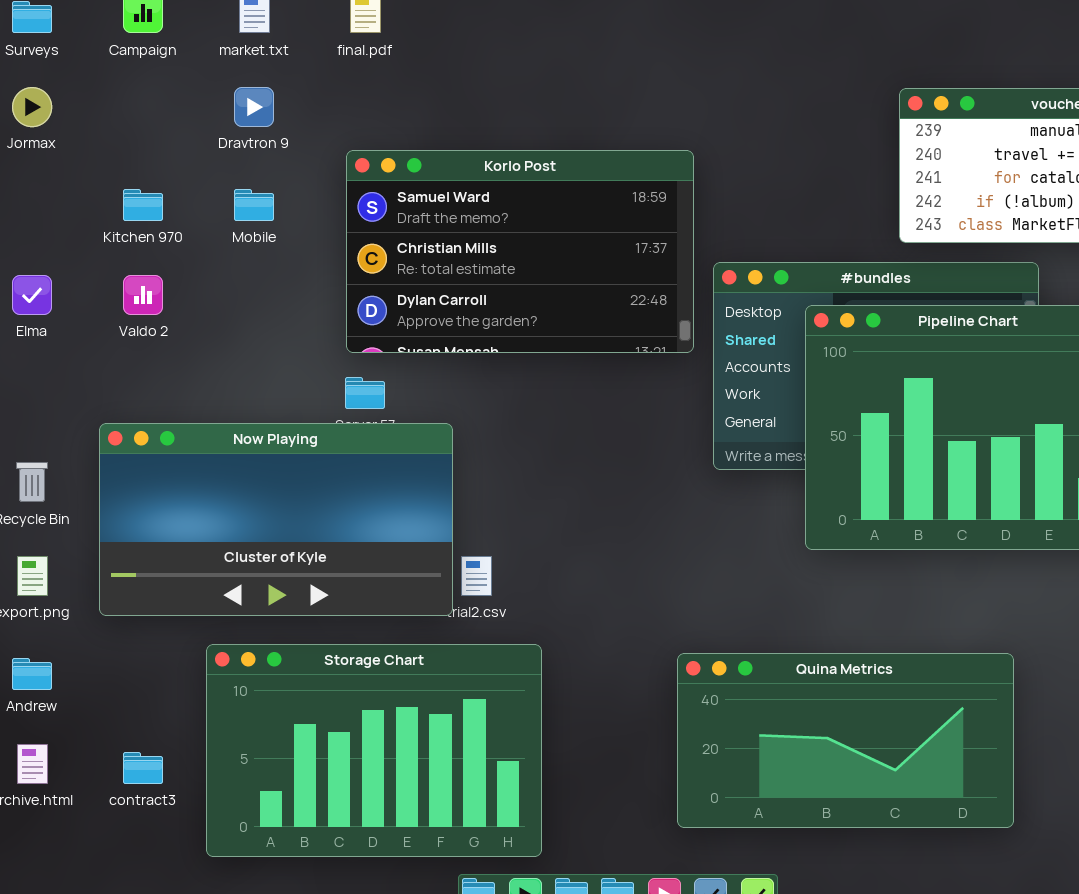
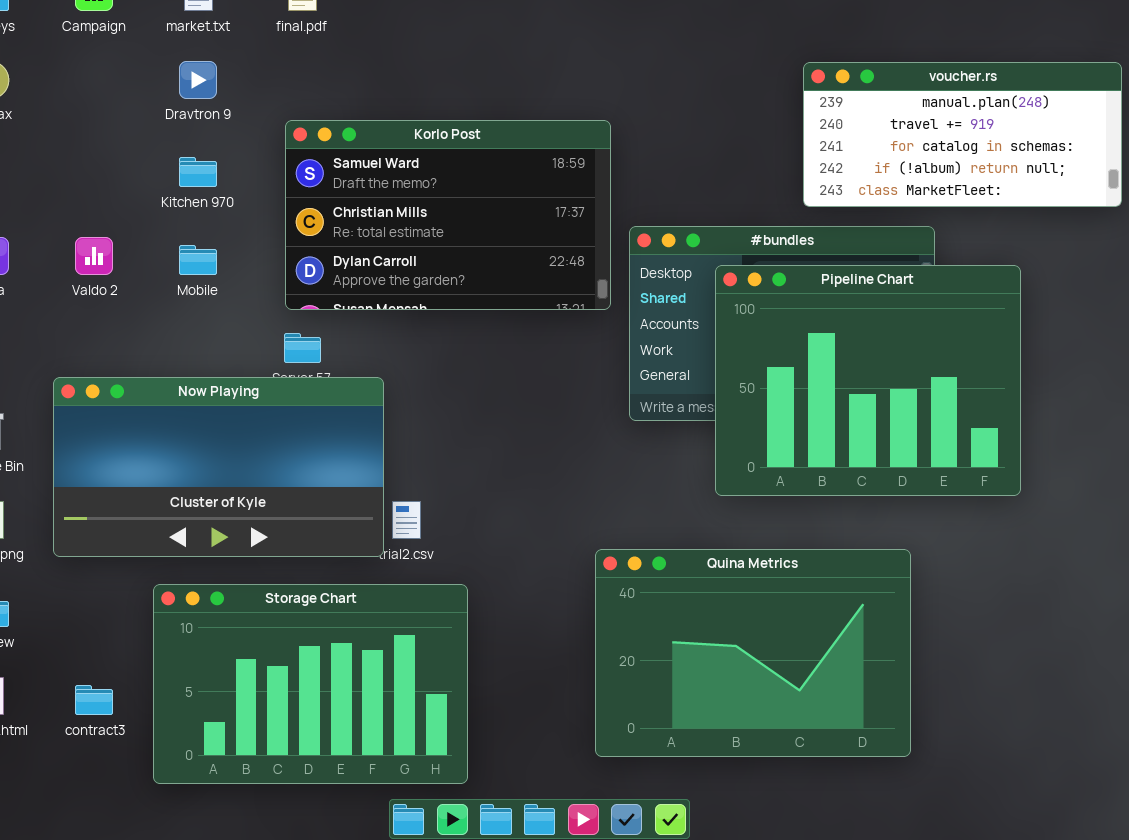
Kitchen 970: [123,189,163,221] -> [179,157,217,187], moved
Mobile: [234,189,274,221] -> [179,245,217,275], moved
Quina Metrics: [677,653,1014,828] -> [595,549,911,757], resized

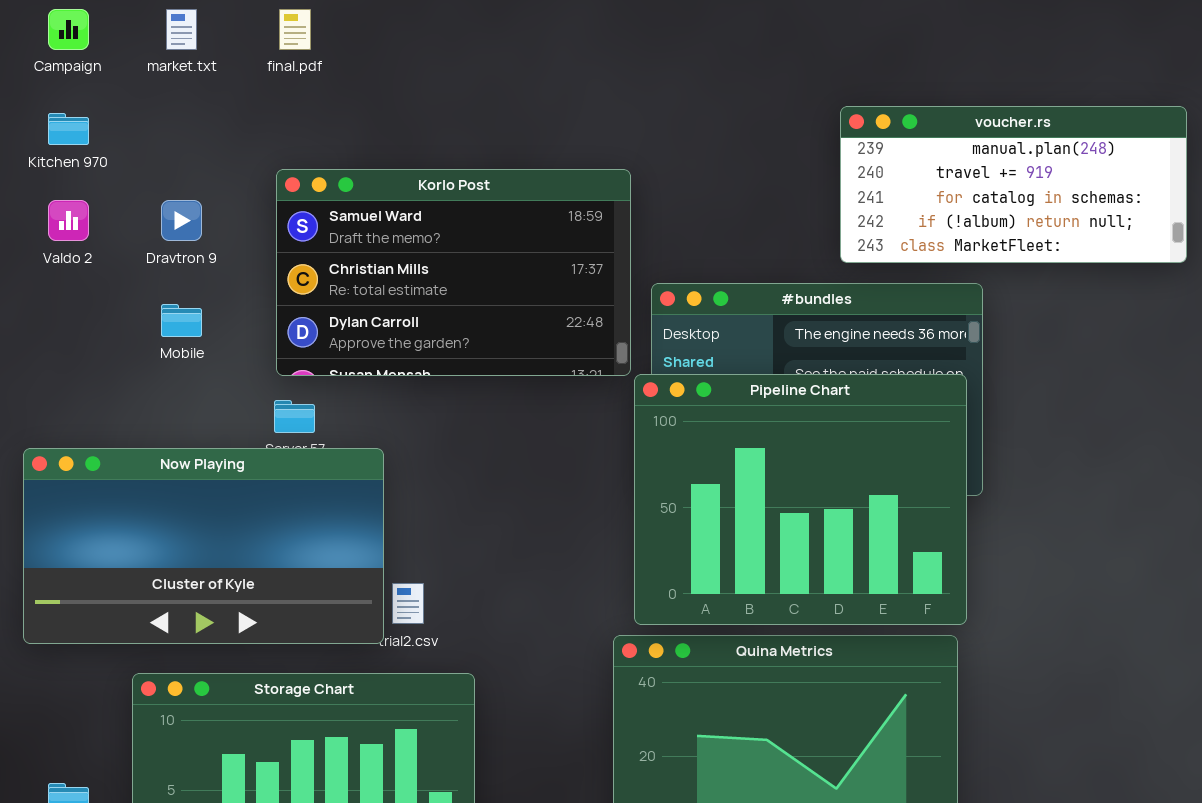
Dravtron 9: [179,61,217,99] -> [161,200,202,241], moved
Kitchen 970: [179,157,217,187] -> [48,113,89,145], moved
Valdo 2: [75,237,113,275] -> [48,200,89,241], moved
Pipeline Chart: [715,265,1021,496] -> [634,374,967,625], moved

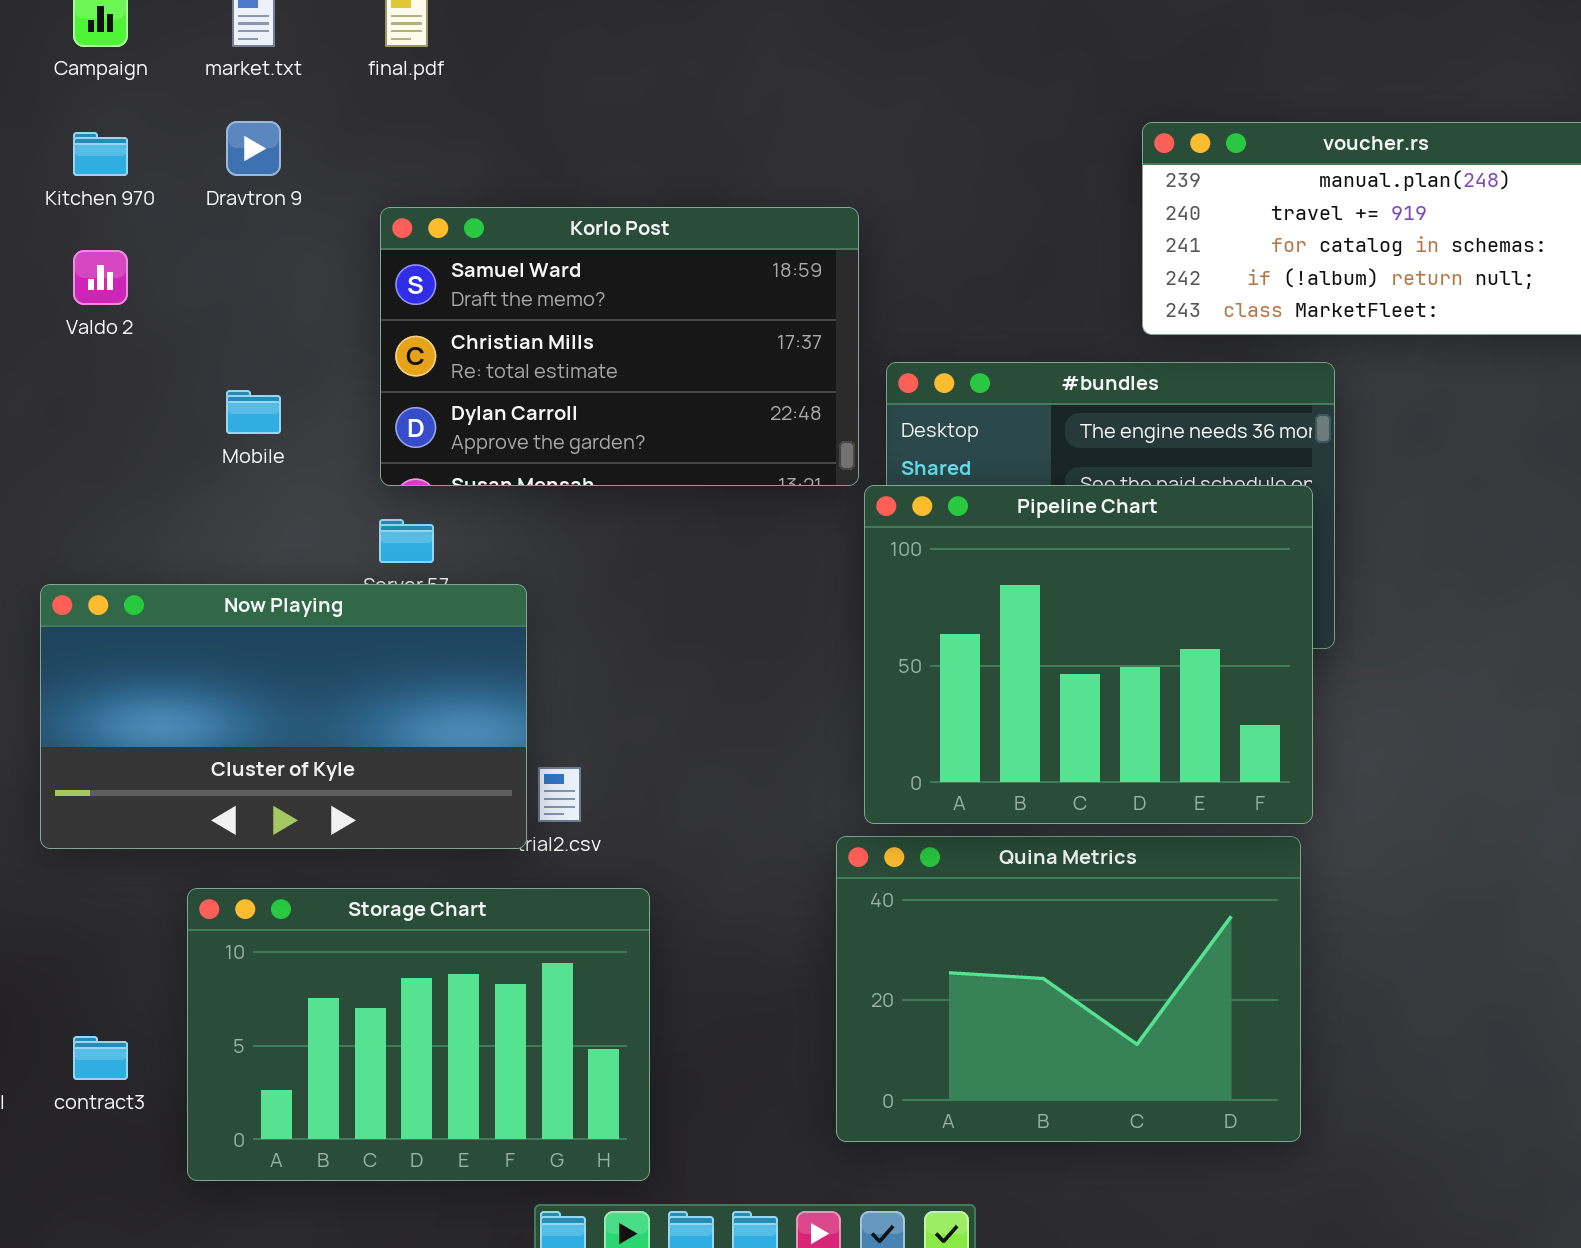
Dravtron 9: [161,200,202,241] -> [226,121,281,176], moved

